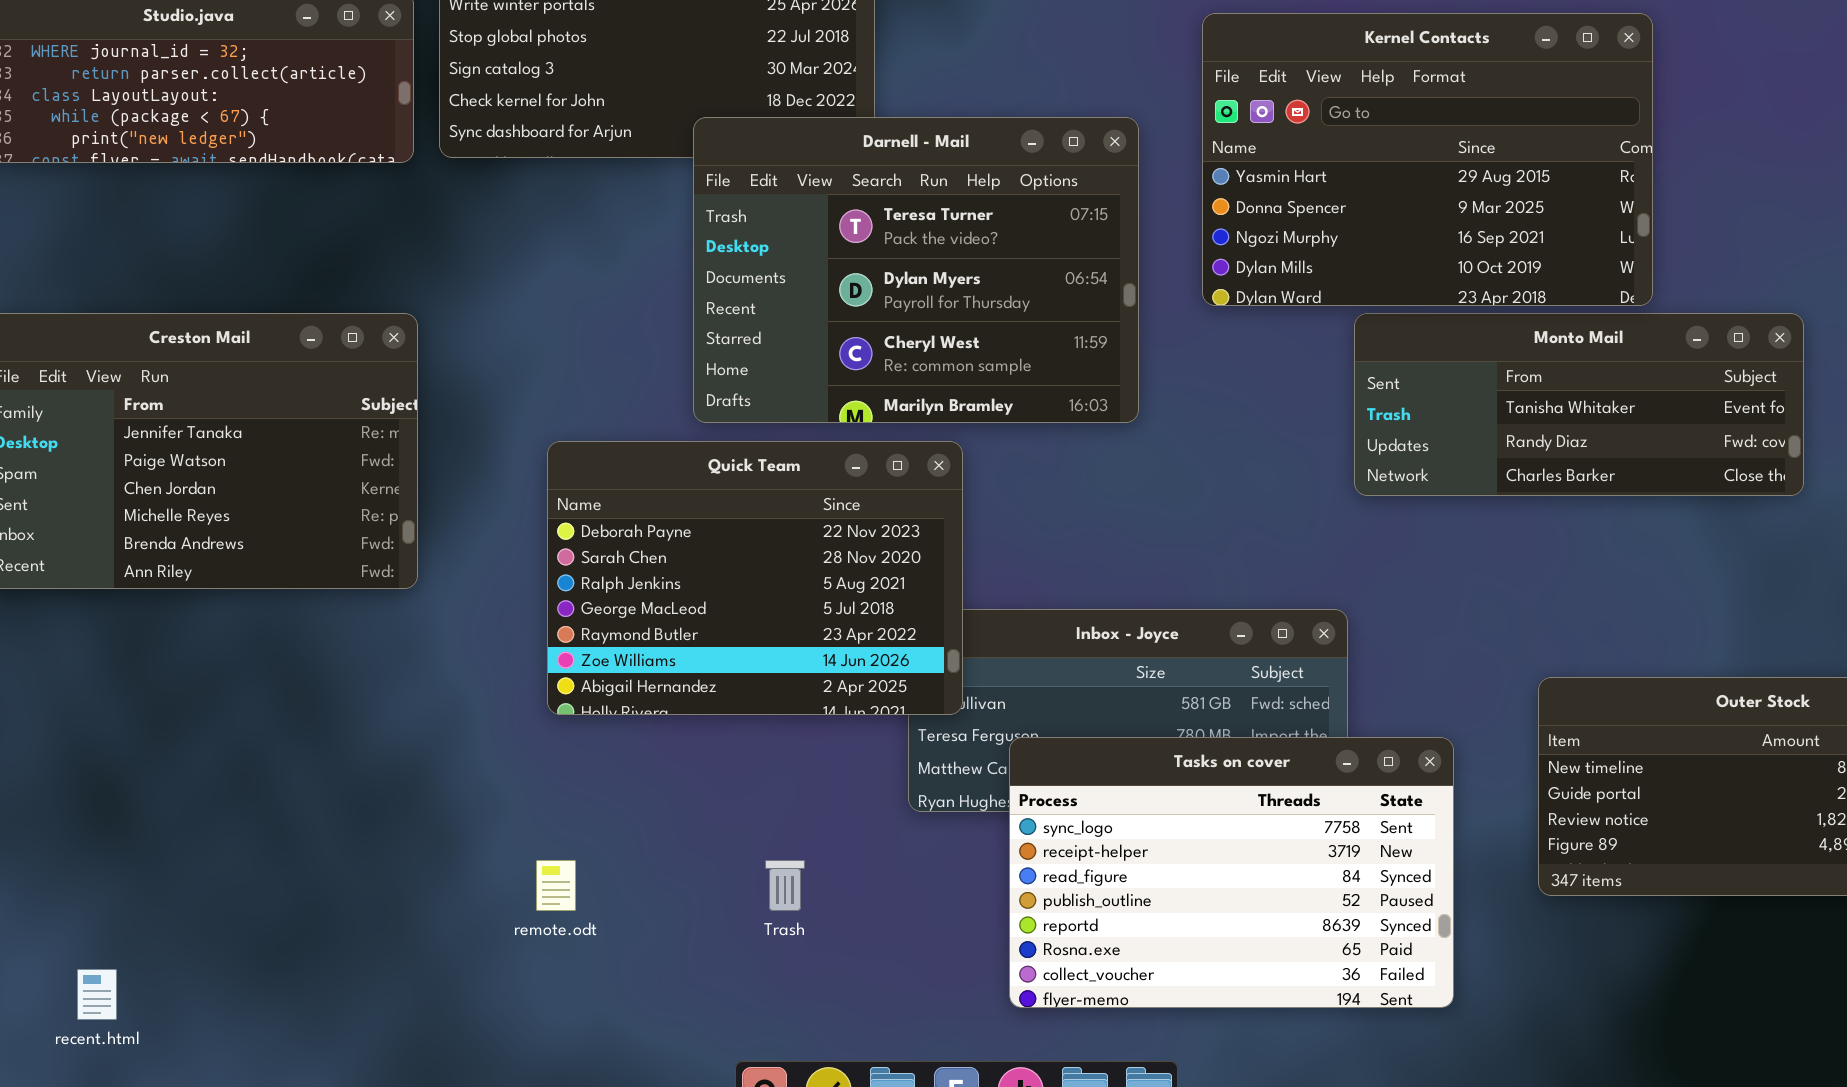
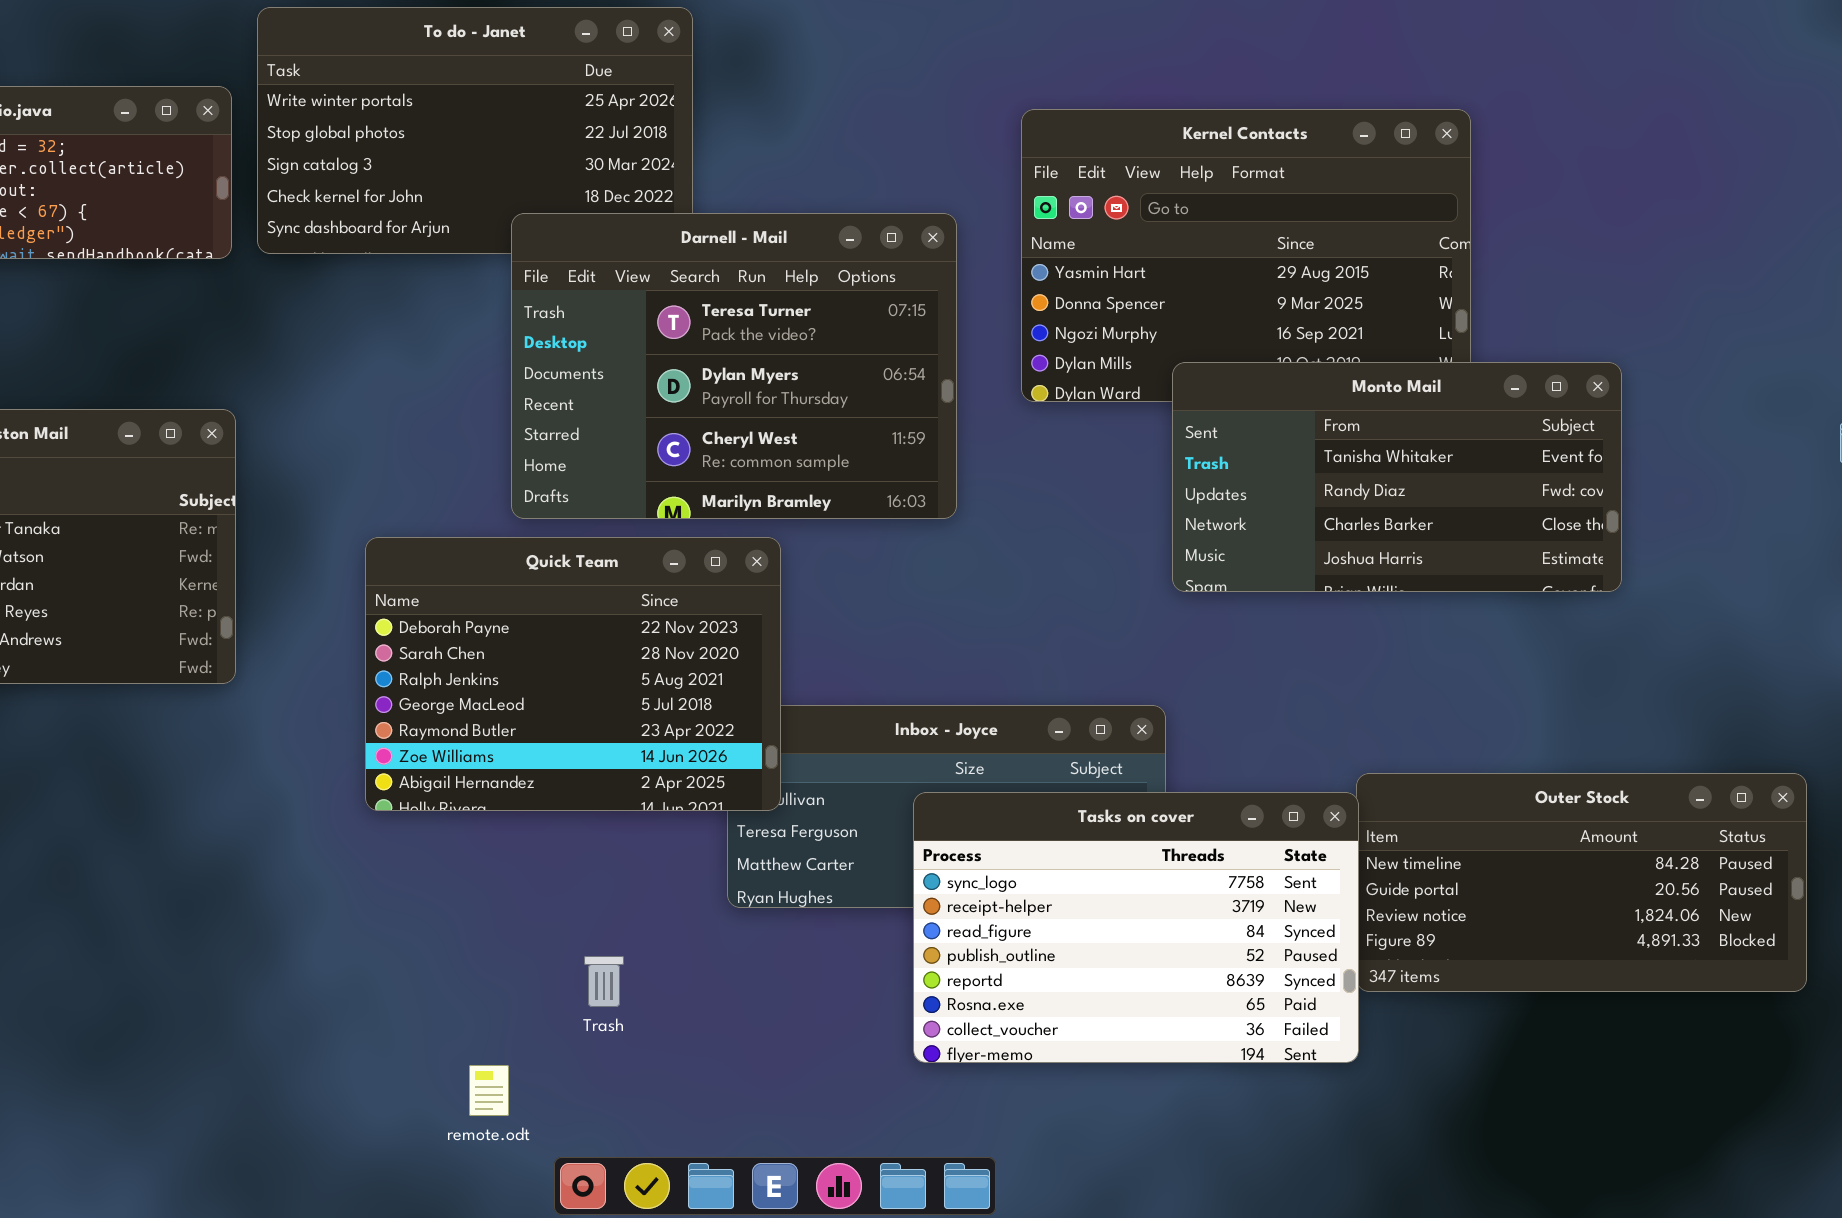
Monto Mail: [1354,313,1804,496] -> [1172,362,1622,592], resized
Tasks on cover: [1009,737,1454,1008] -> [913,792,1359,1063], moved
remote.odt: [536,860,576,911] -> [469,1065,509,1116], moved

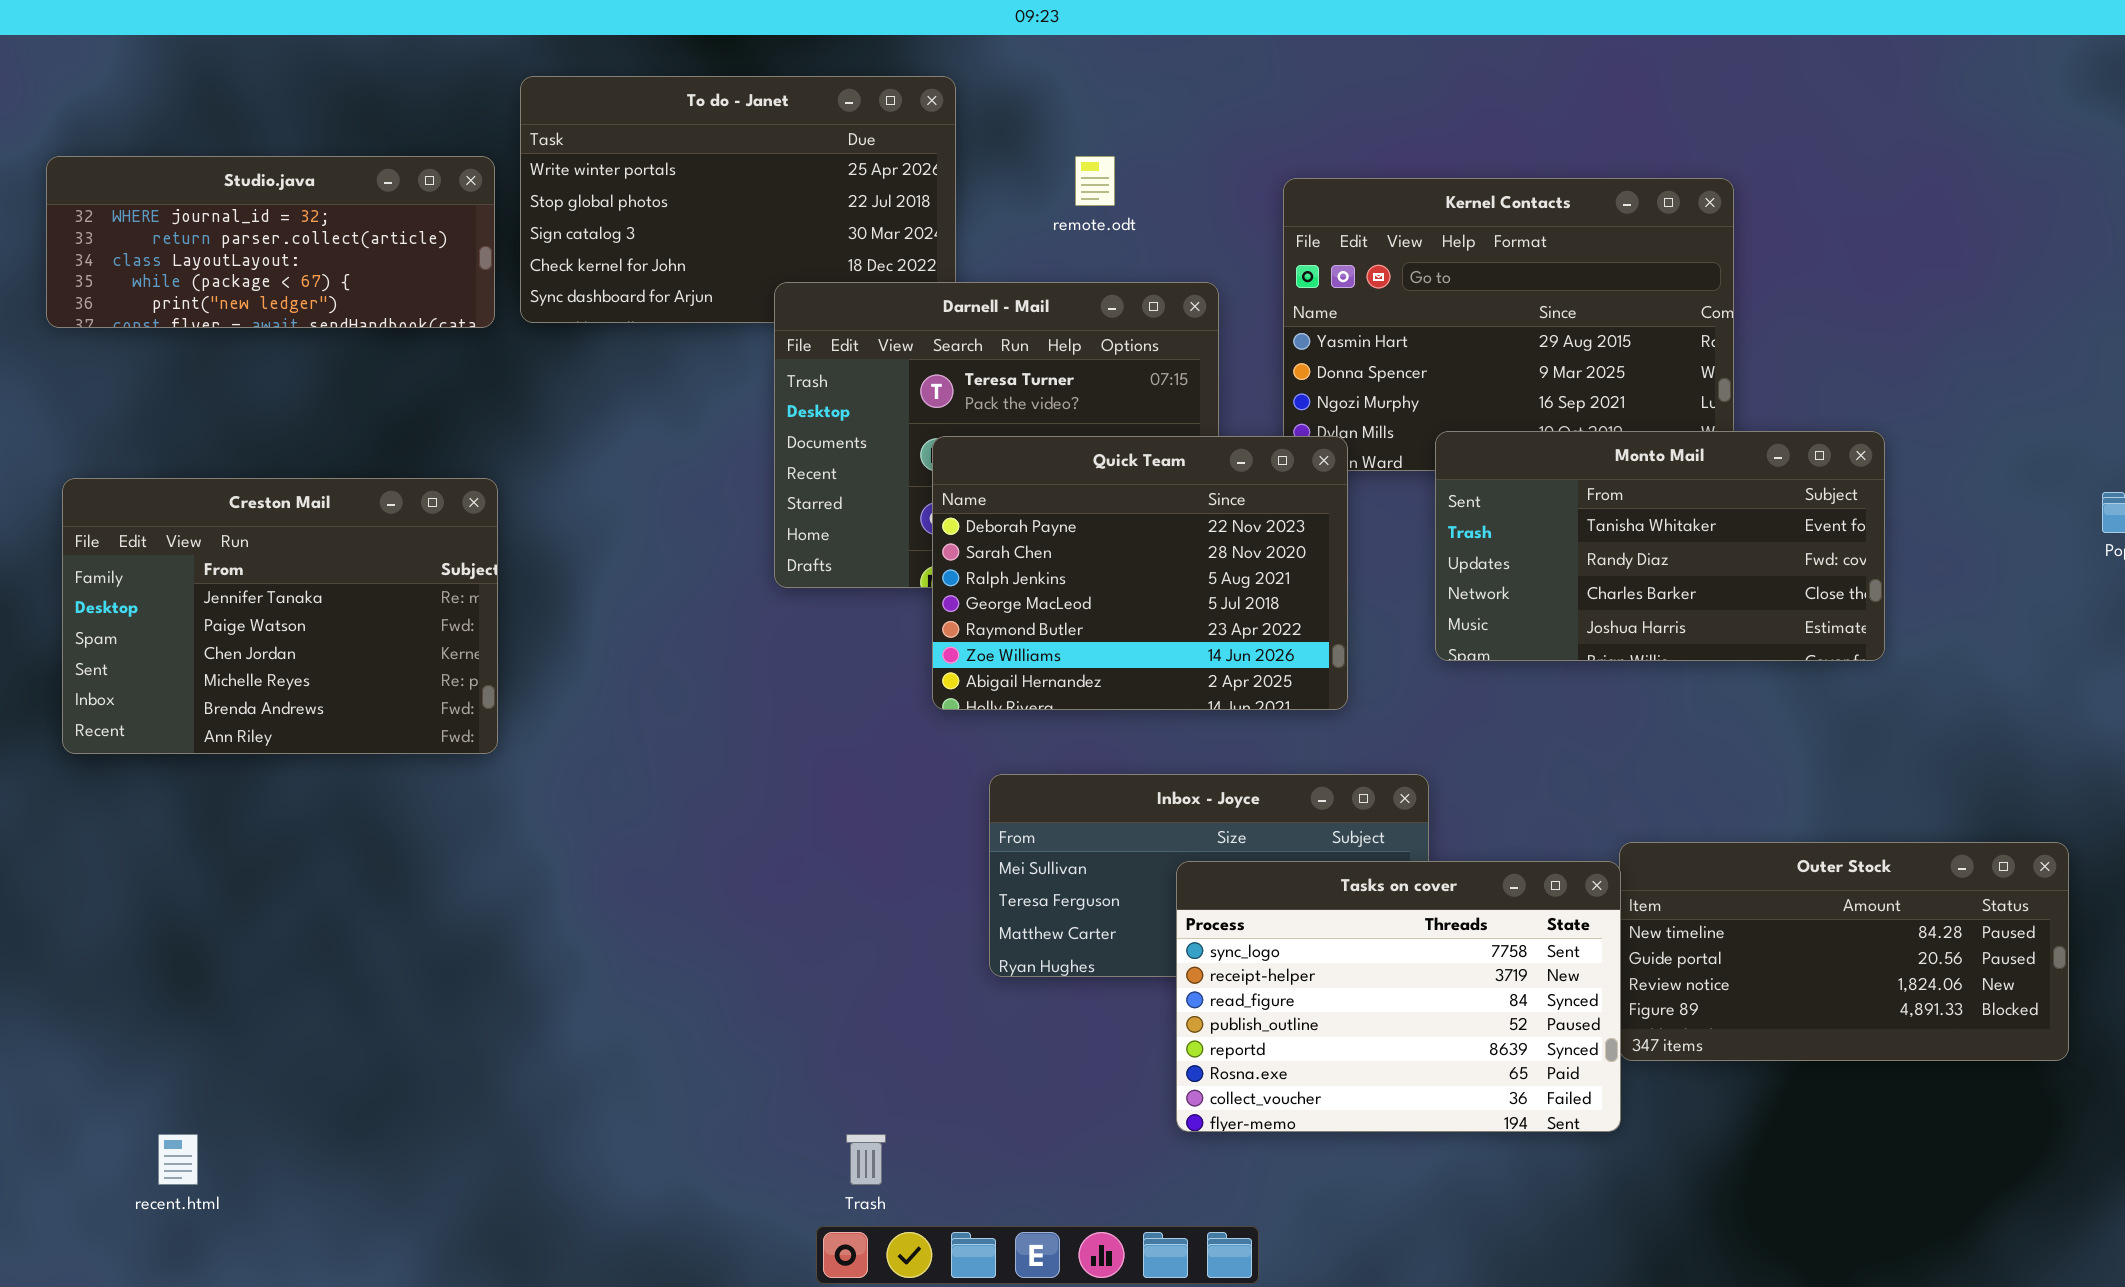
Quick Team: [365,537,781,811] -> [932,436,1348,710], moved
Trash: [584,956,624,1007] -> [846,1134,886,1185], moved
remote.odt: [469,1065,509,1116] -> [1075,156,1115,206], moved

